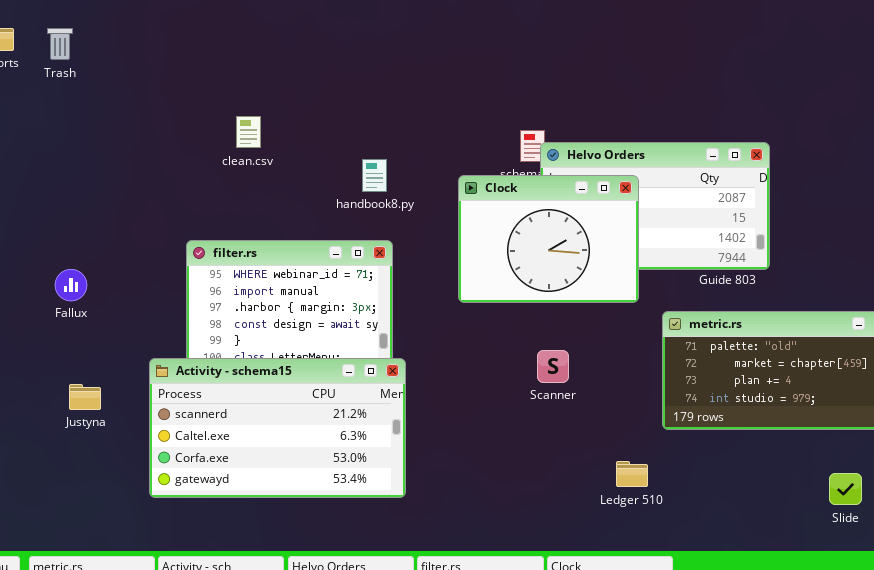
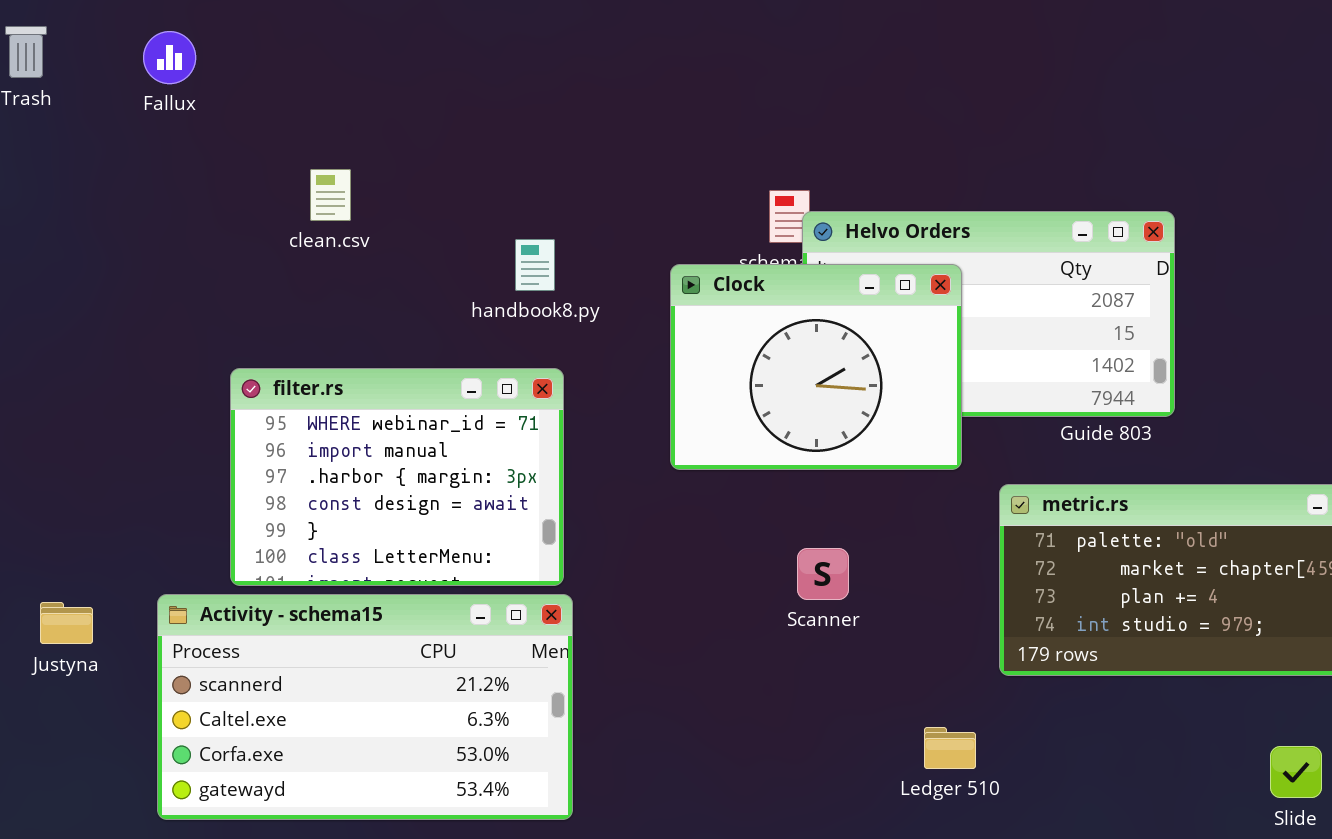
Fallux: [55,269,87,301] -> [143,31,196,84], moved
Activity - schema15: [149,358,406,498] -> [157,594,573,820], moved

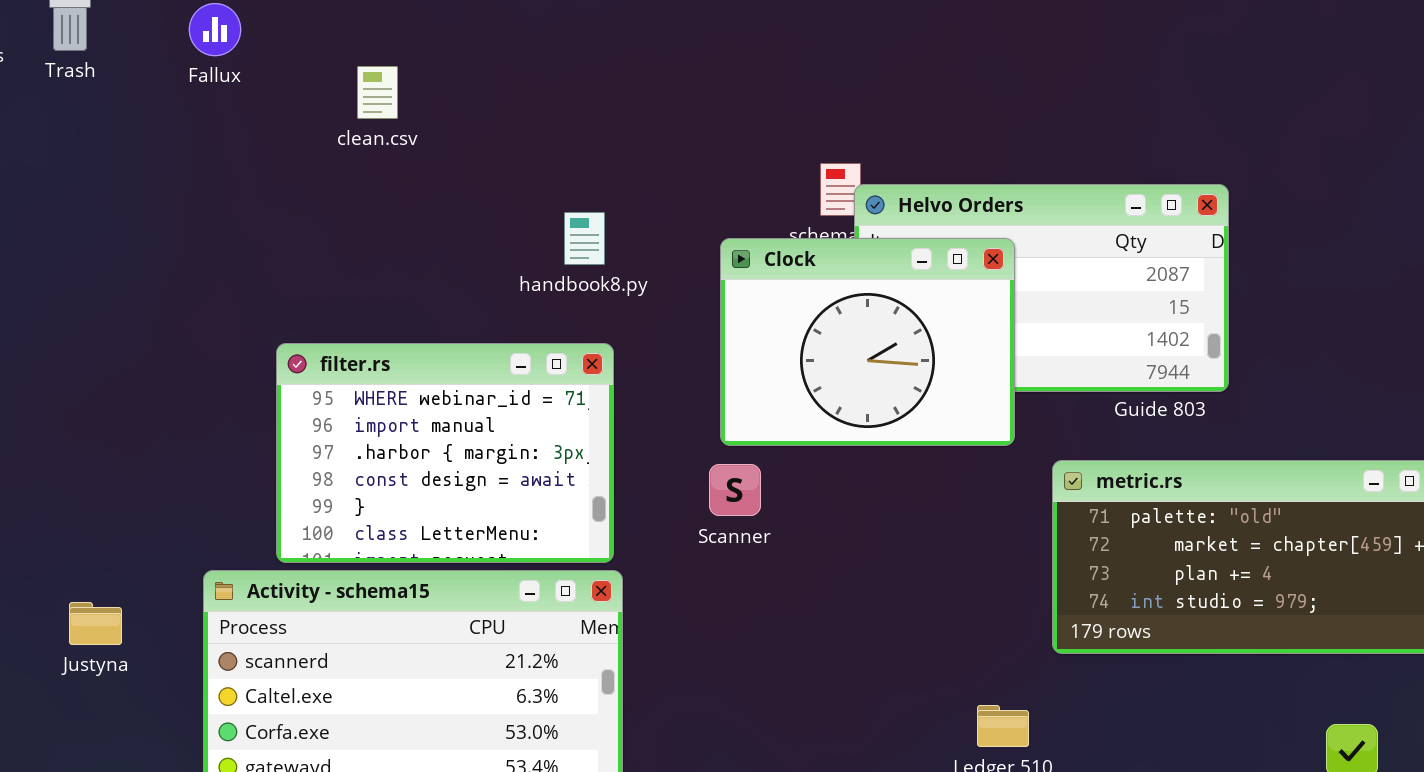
clean.csv: [310,169,351,221] -> [357,66,398,119], moved
Scanner: [797,548,849,600] -> [709,464,761,516], moved
Justyna: [40,602,93,644] -> [69,602,122,645], moved

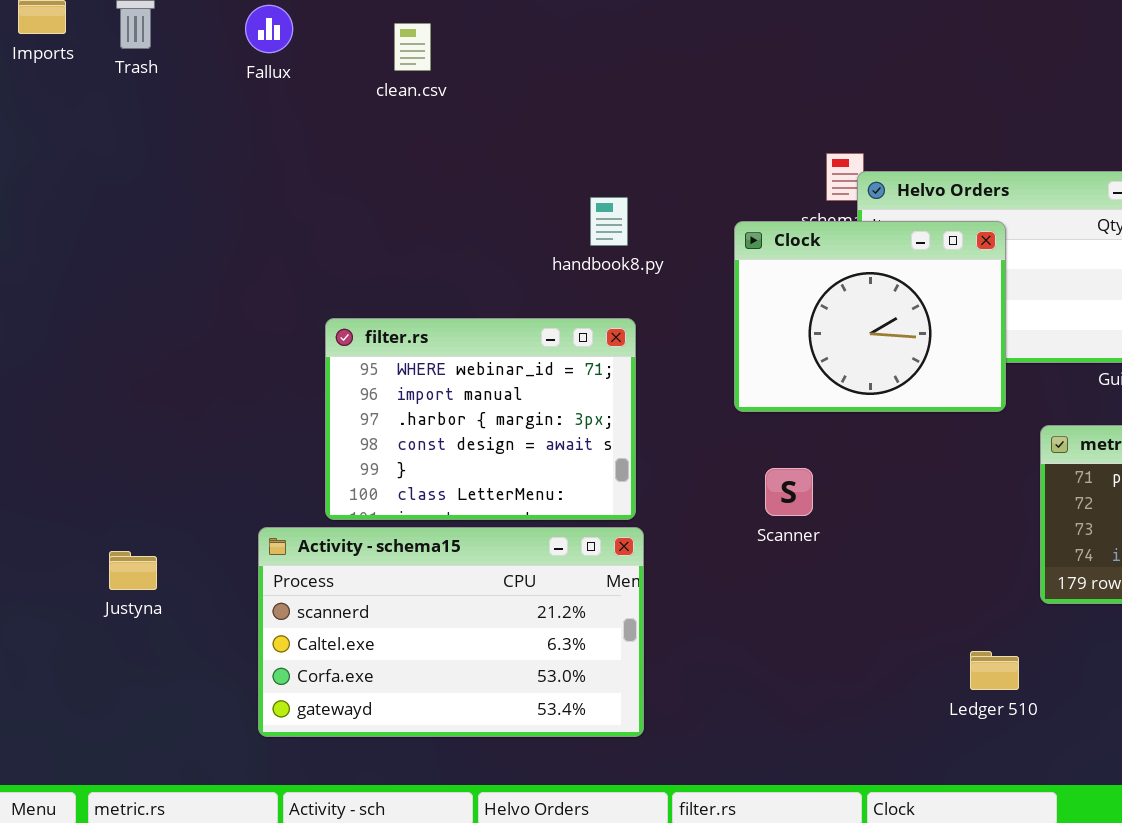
clean.csv: [357,66,398,119] -> [394,23,431,71], moved
Scanner: [709,464,761,516] -> [765,468,813,516], moved
Justyna: [69,602,122,645] -> [109,551,157,590], moved

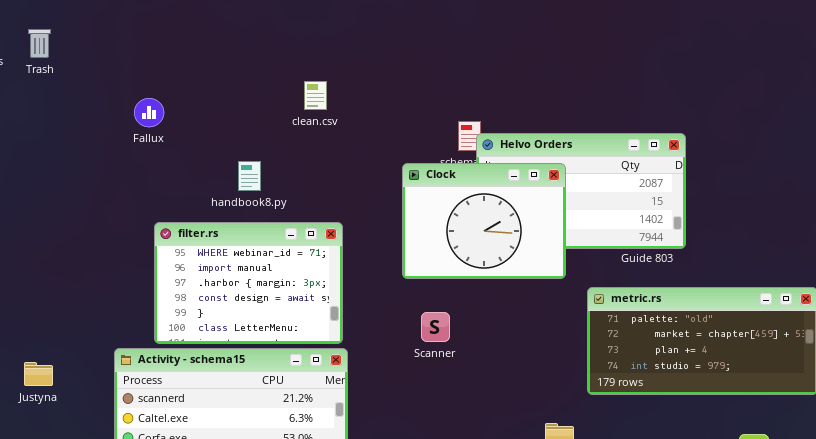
Fallux: [245,5,293,53] -> [134,98,164,127], moved
clean.csv: [394,23,431,71] -> [304,81,327,110], moved
handbook8.py: [590,197,628,246] -> [238,161,261,191], moved

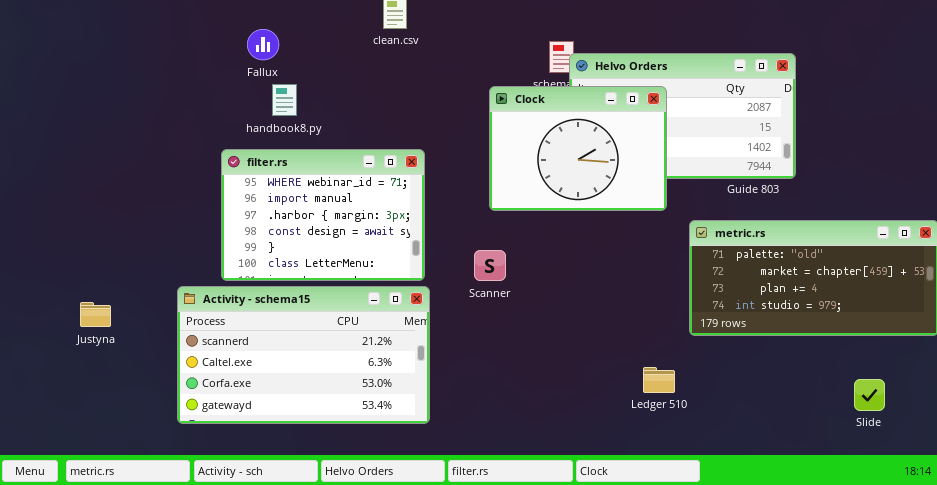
Fallux: [134,98,164,127] -> [247,29,279,60], moved
handbook8.py: [238,161,261,191] -> [272,84,297,116], moved
Scanner: [421,312,450,342] -> [474,250,506,281], moved

